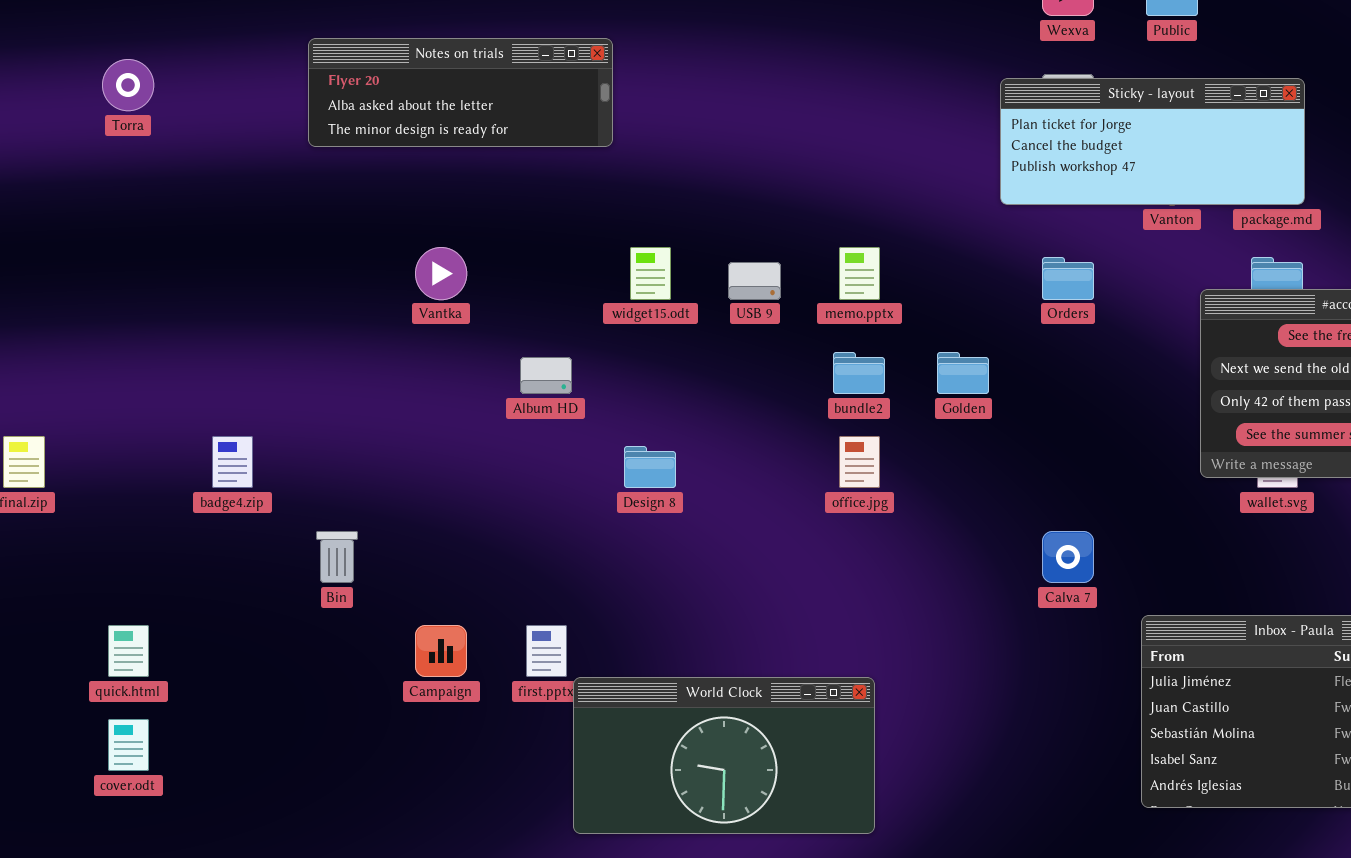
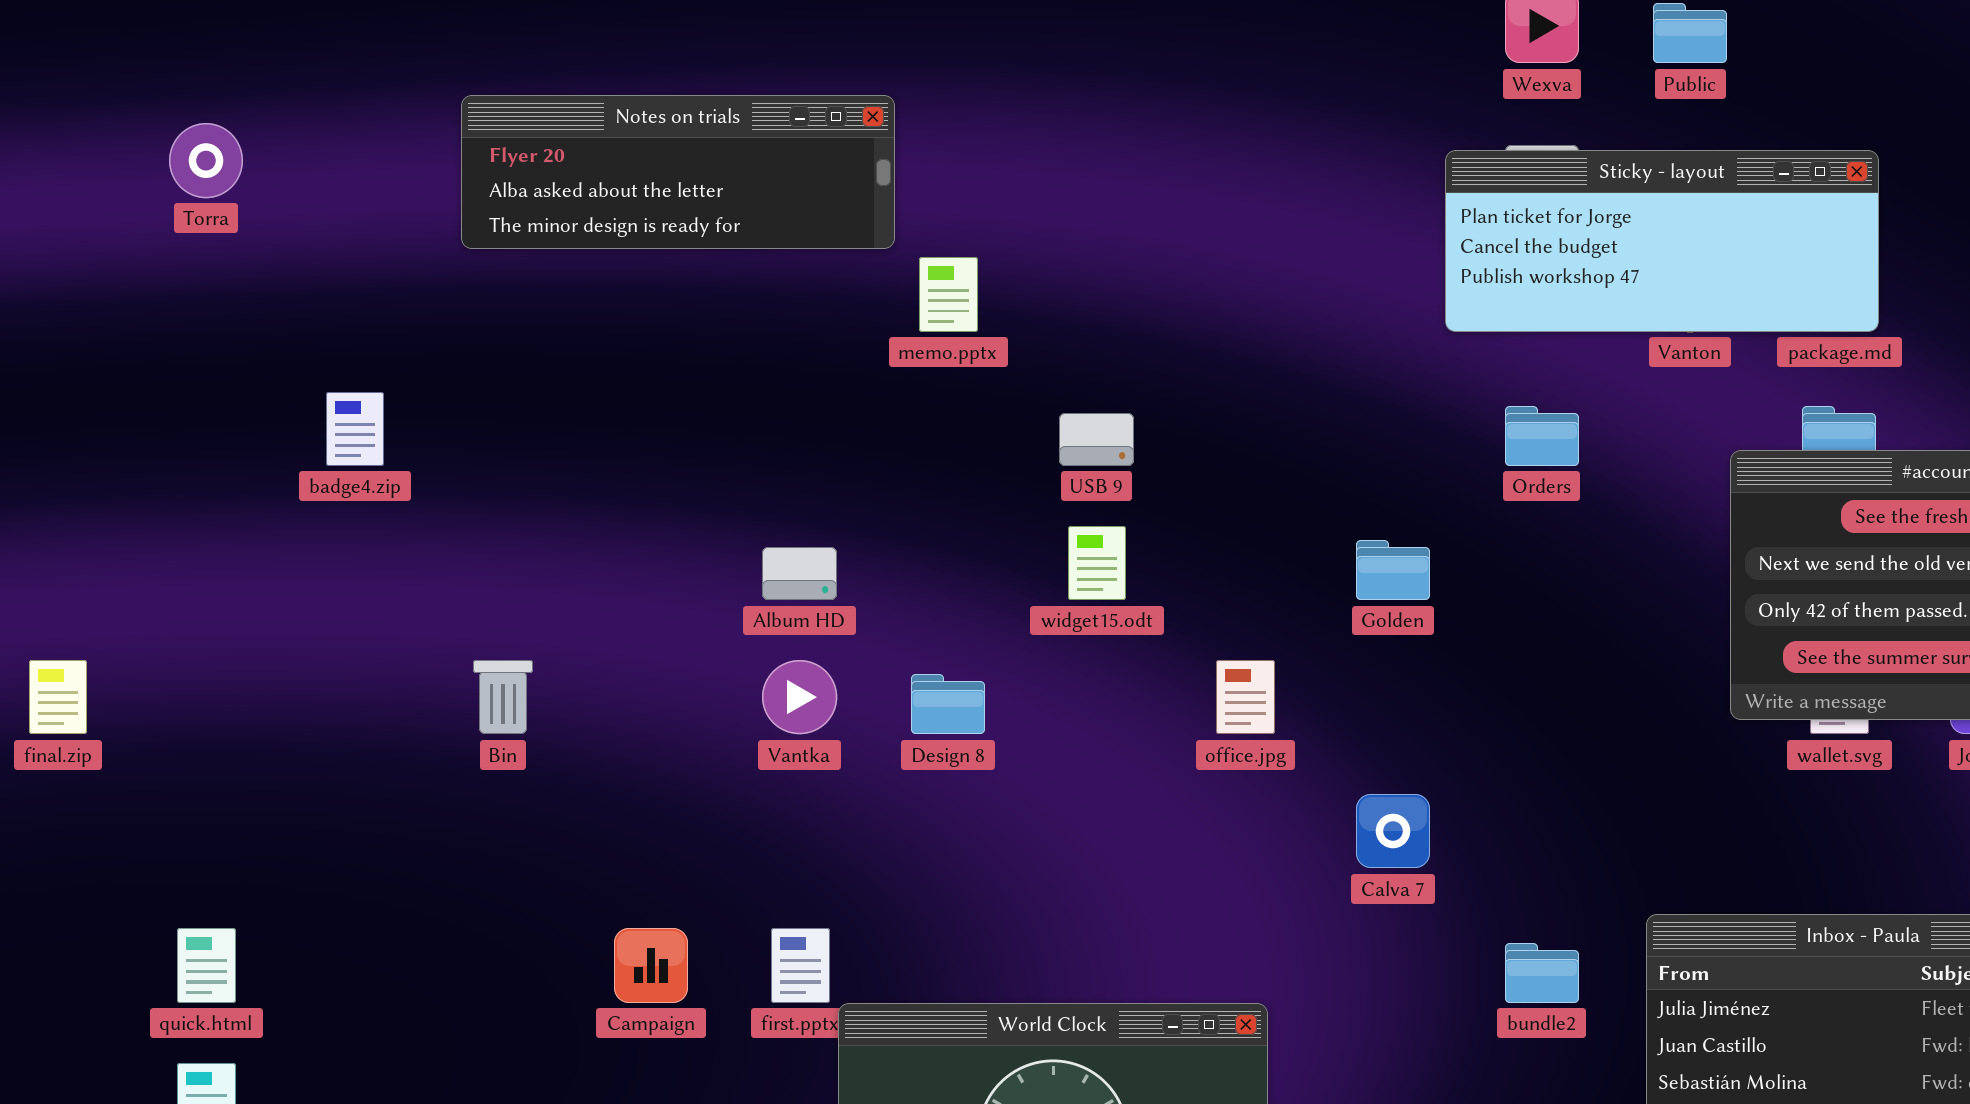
Vantka: [415,247,467,300] -> [762,660,837,734], moved
widget15.odt: [630,247,671,300] -> [1068,526,1126,600], moved
memo.pptx: [839,247,880,300] -> [919,257,978,332], moved
bundle2: [833,352,885,394] -> [1505,943,1579,1003], moved
badge4.zip: [212,436,253,488] -> [326,392,384,466], moved
Bin: [316,531,358,583] -> [473,660,533,734], moved
Calva 7: [1042,531,1094,583] -> [1356,794,1430,868], moved

